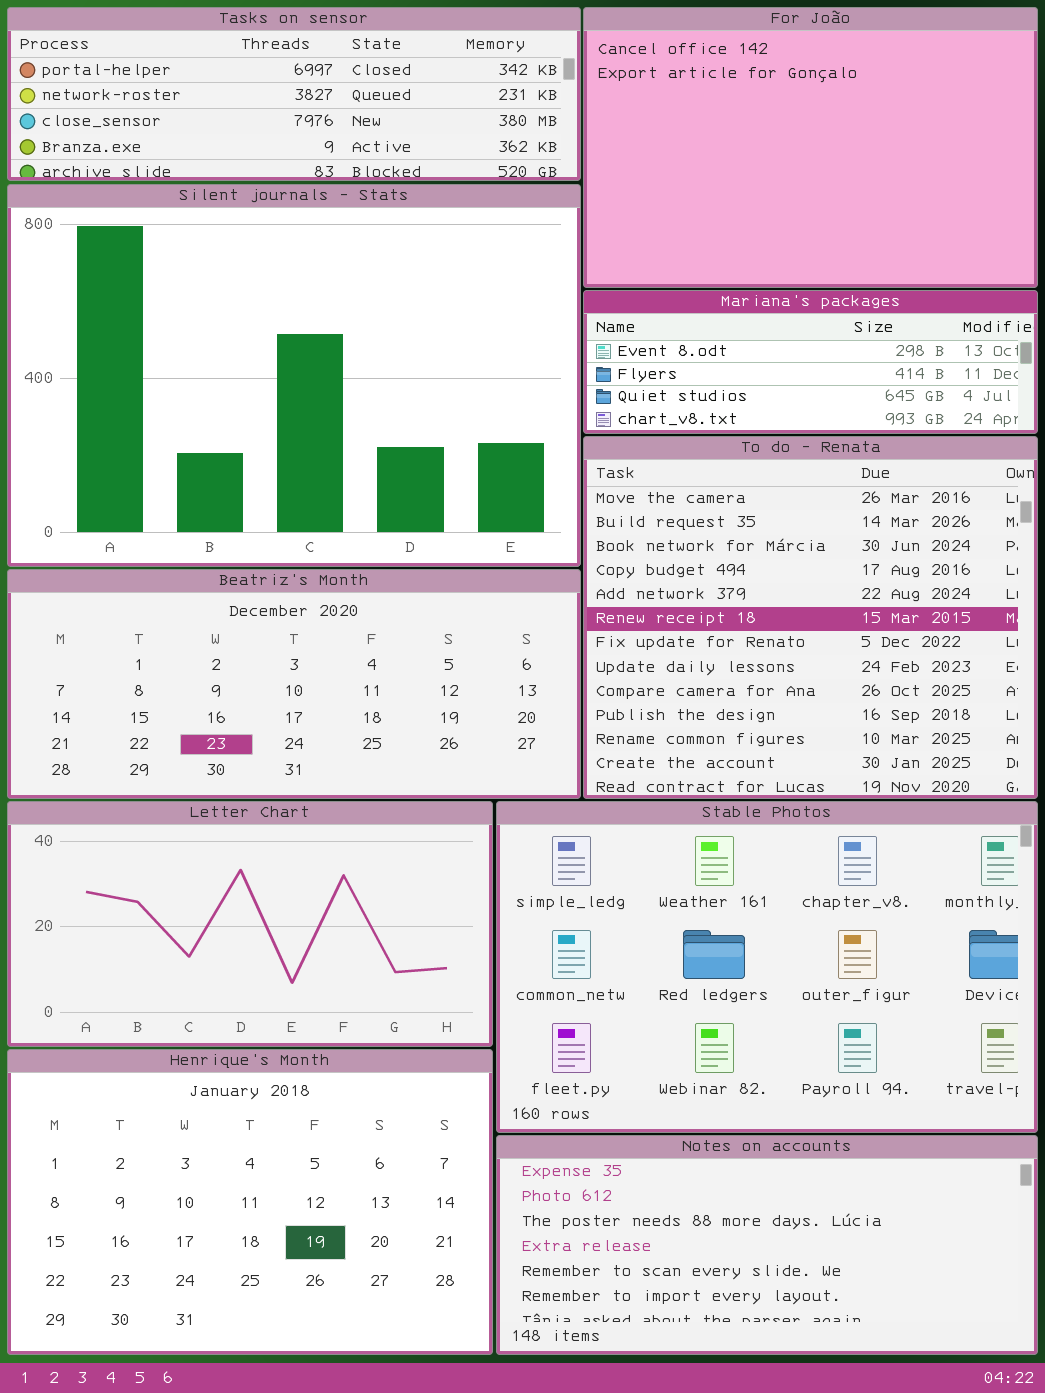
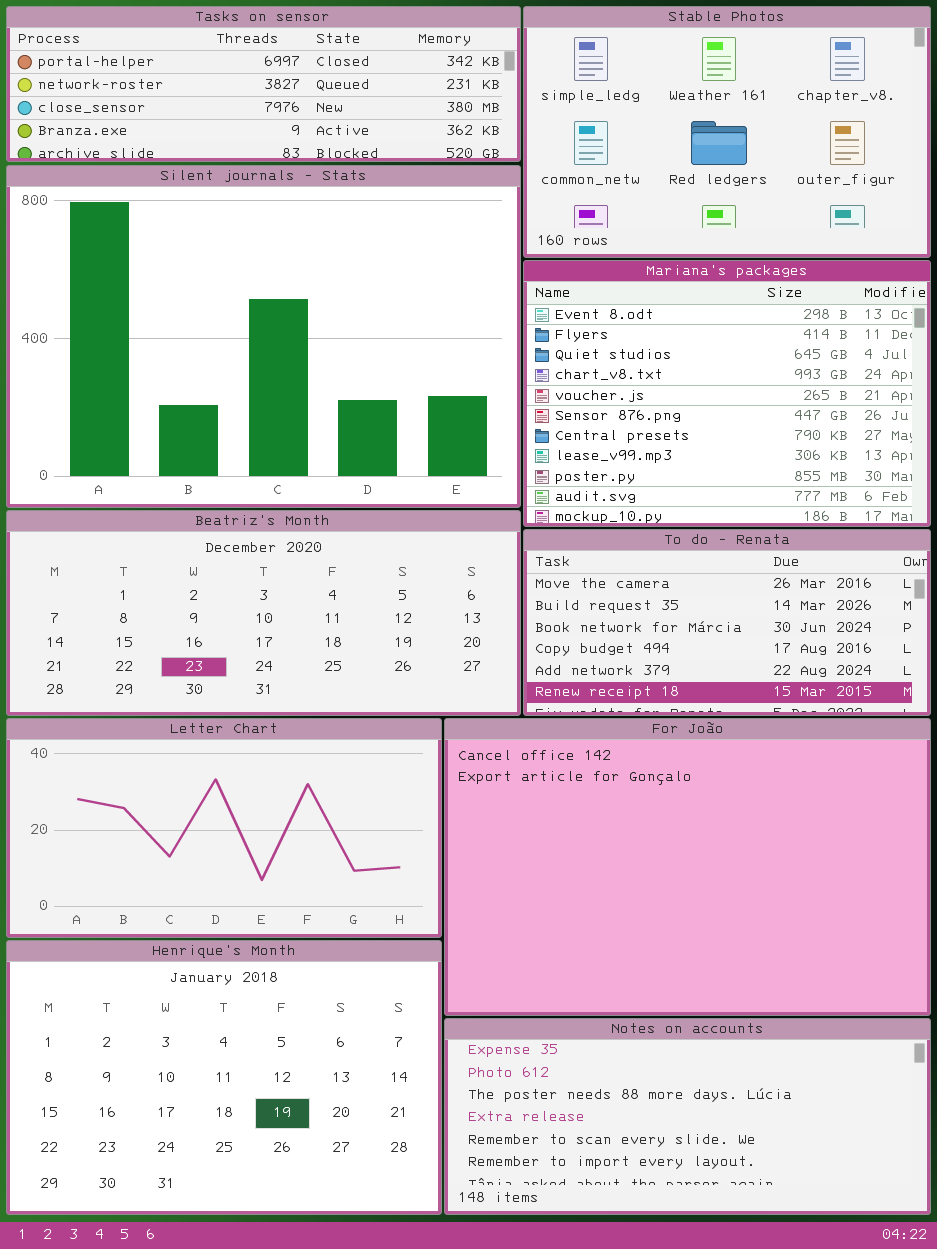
For João: [583,7,1038,288] -> [444,718,931,1016], moved, resized
Mariana's packages: [583,290,1038,434] -> [523,260,931,527], resized
To do - Renata: [583,436,1038,799] -> [523,529,931,716], resized
Stable Photos: [496,801,1038,1133] -> [523,6,931,258], moved, resized

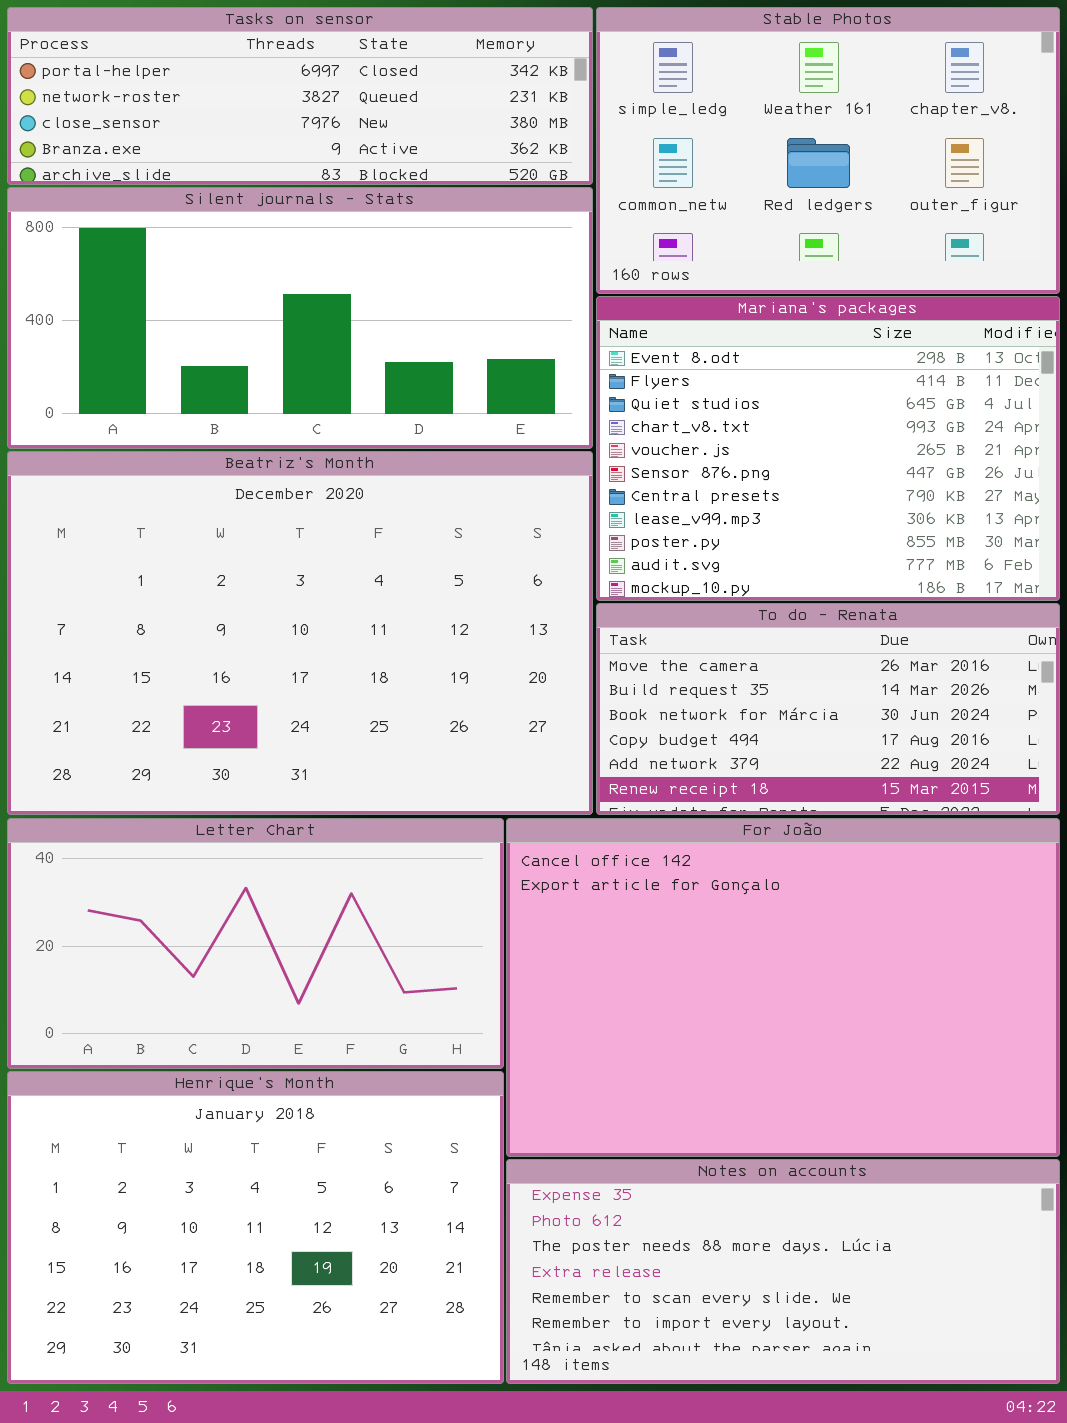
Silent journals - Stats: [6,165,521,508] -> [7,187,593,449], resized
Beatriz's Month: [6,510,521,716] -> [7,451,593,815], resized

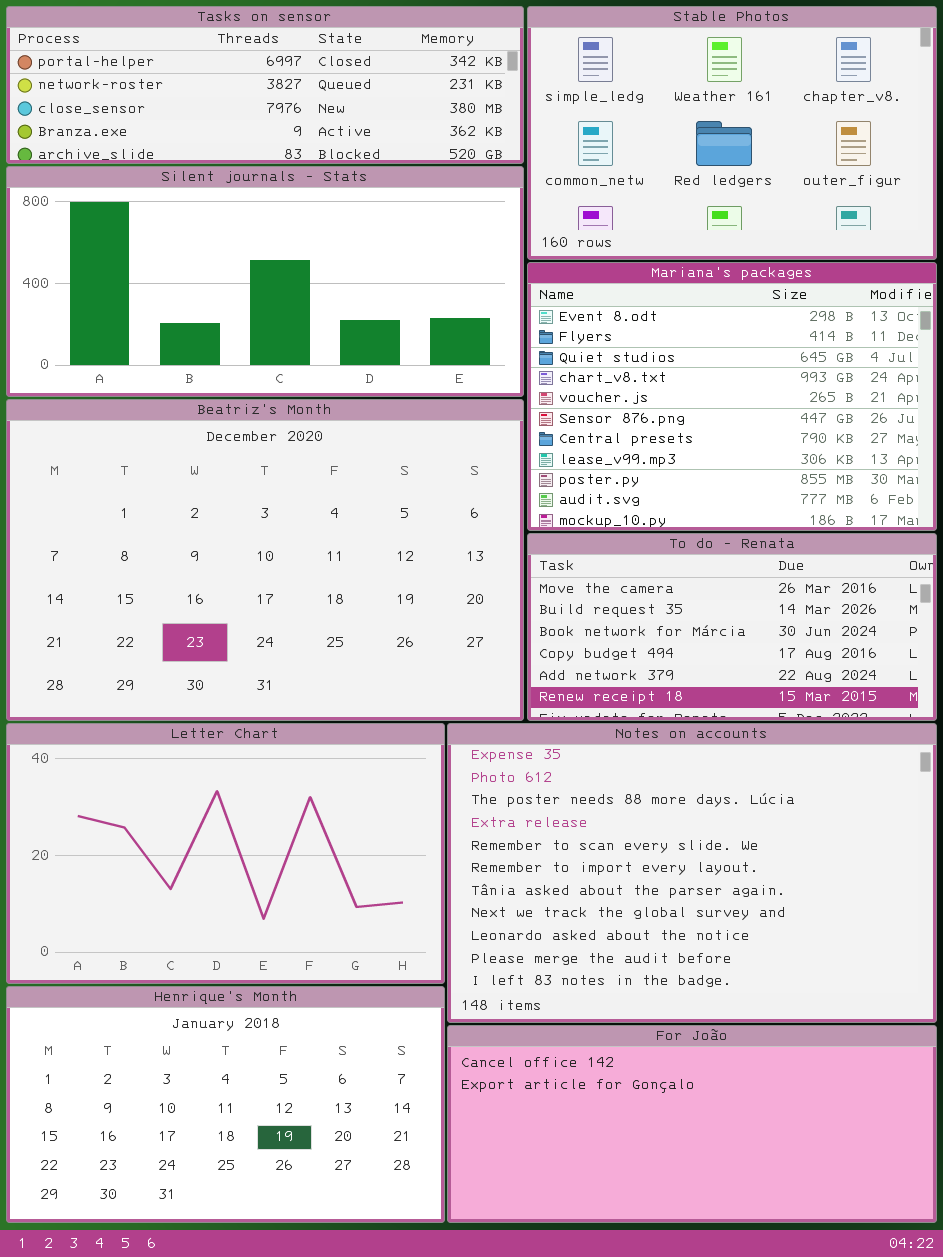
Letter Chart: [7,818,504,1069] -> [6,723,445,984], resized
For João: [506,818,1060,1157] -> [447,1025,937,1223], moved, resized
Henrique's Month: [7,1071,504,1384] -> [6,986,445,1223], resized
Notes on accounts: [506,1159,1060,1384] -> [447,723,937,1023], moved, resized

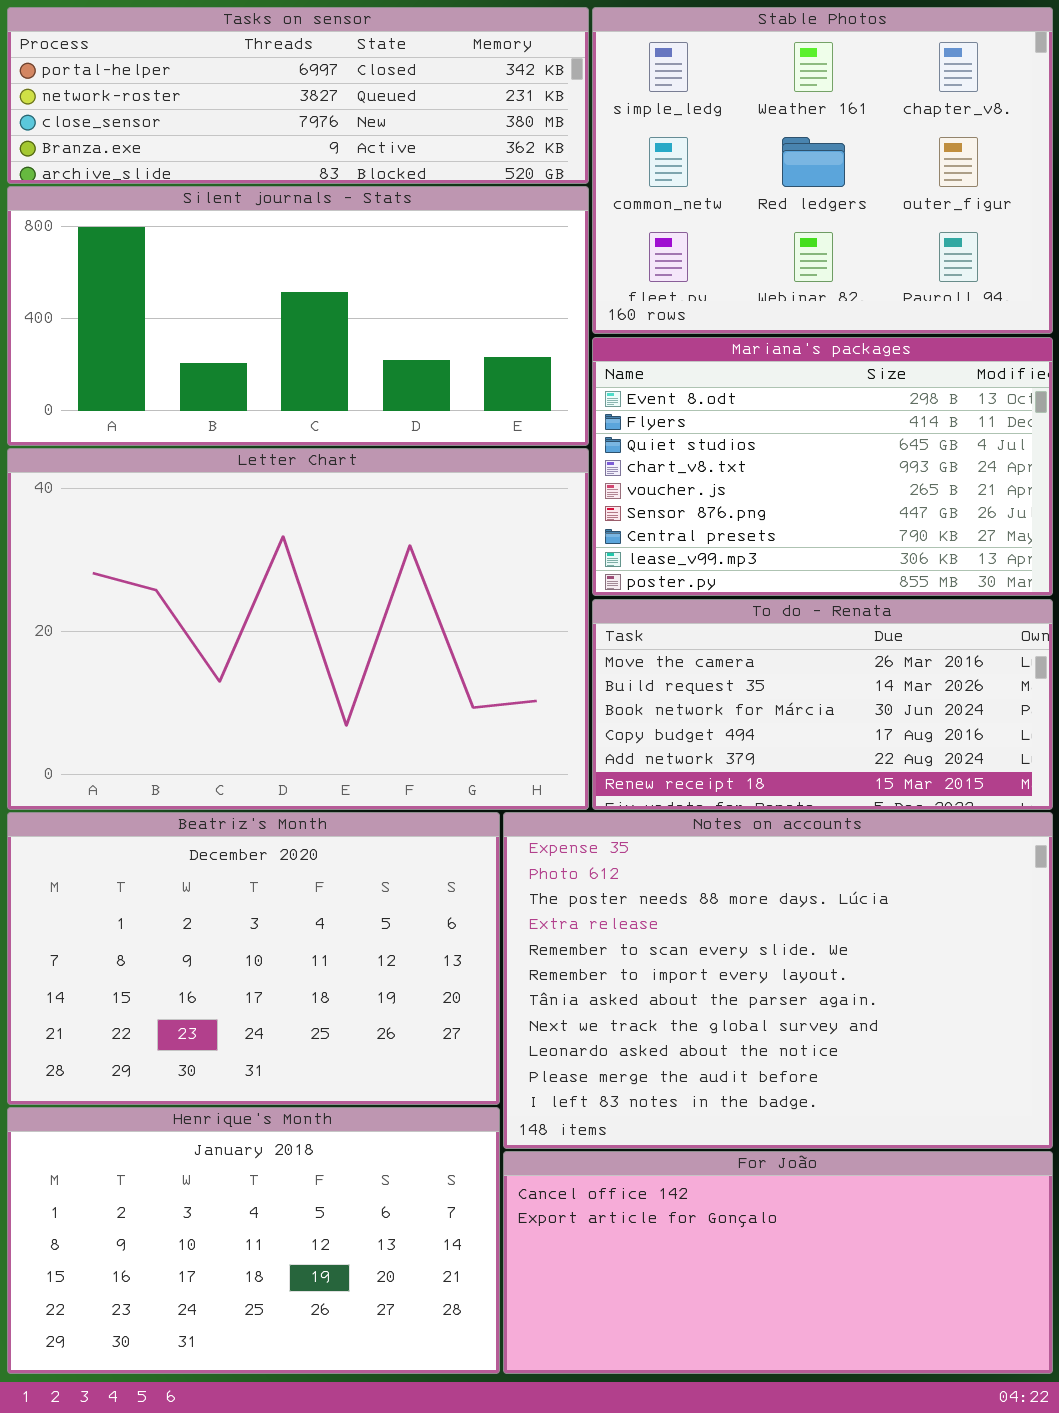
Stable Photos: [527,6,937,260] -> [592,7,1053,334], resized
Mariana's packages: [527,262,937,531] -> [592,337,1053,596], resized
Beatriz's Month: [6,399,524,721] -> [7,812,500,1105], moved, resized
Letter Chart: [6,723,445,984] -> [7,448,589,810], moved, resized

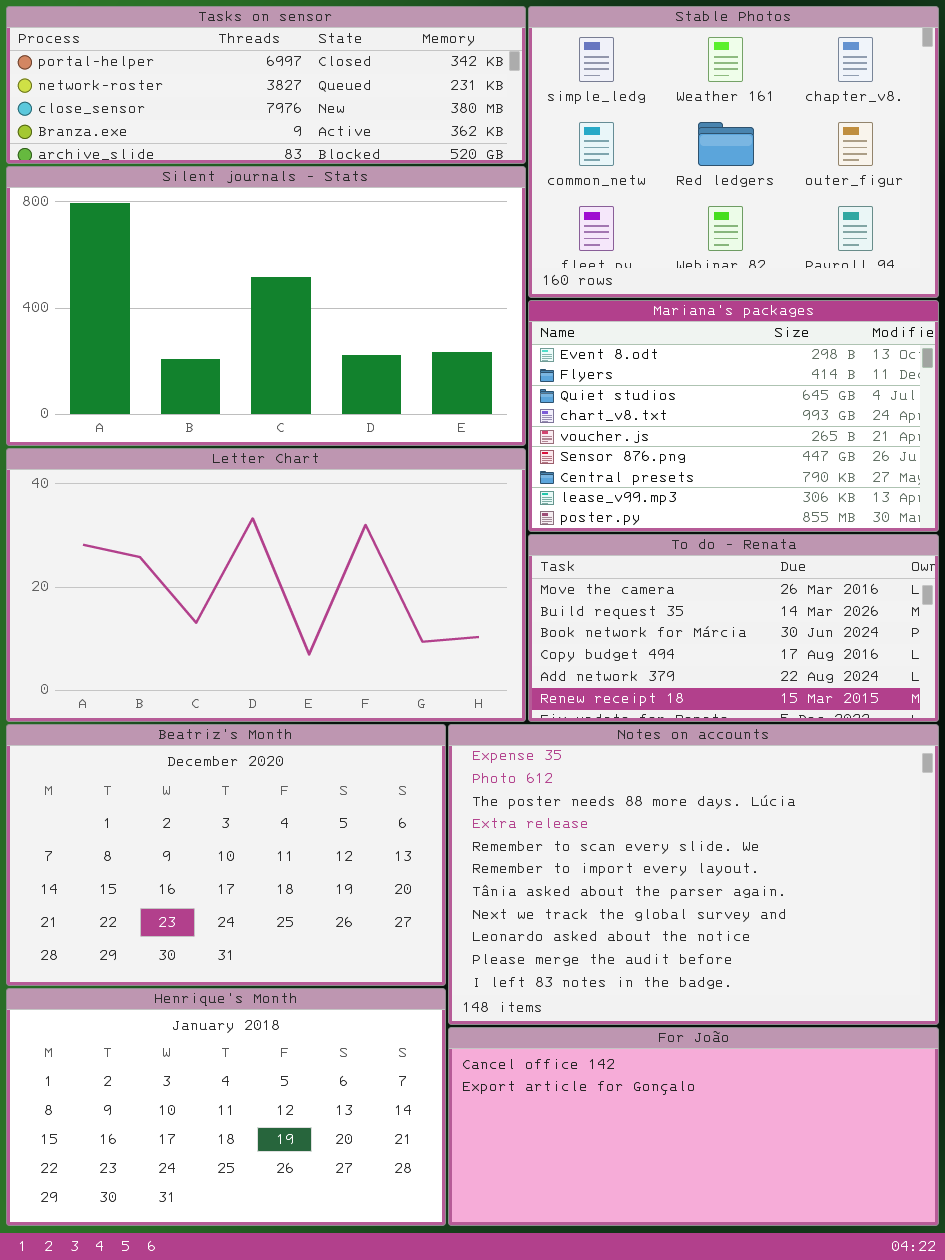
Silent journals - Stats: [7,186,589,446] -> [6,166,526,446], resized
Letter Chart: [7,448,589,810] -> [6,448,526,722], resized

